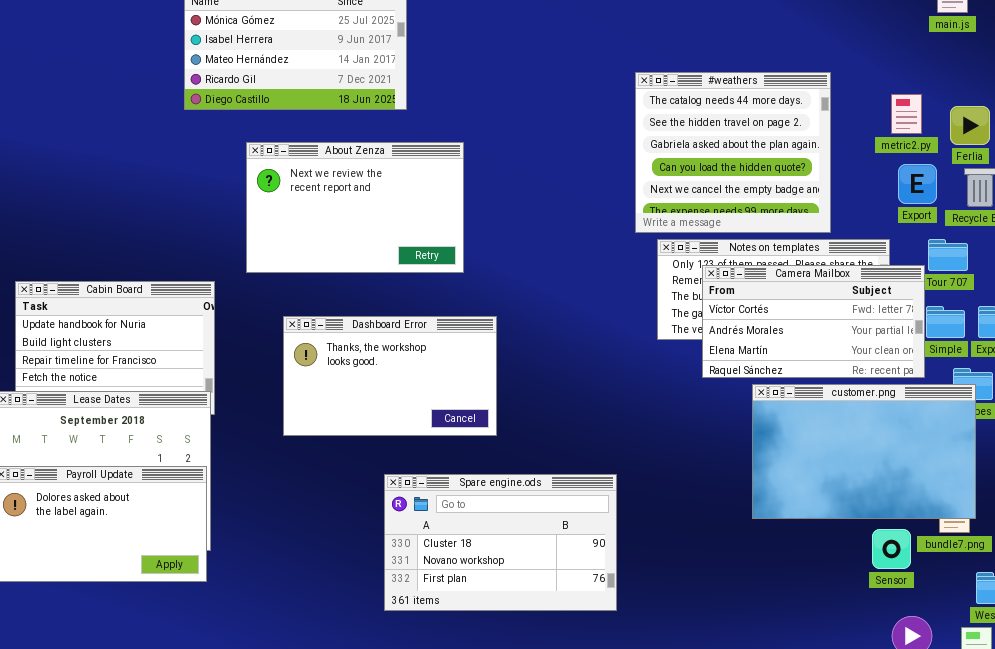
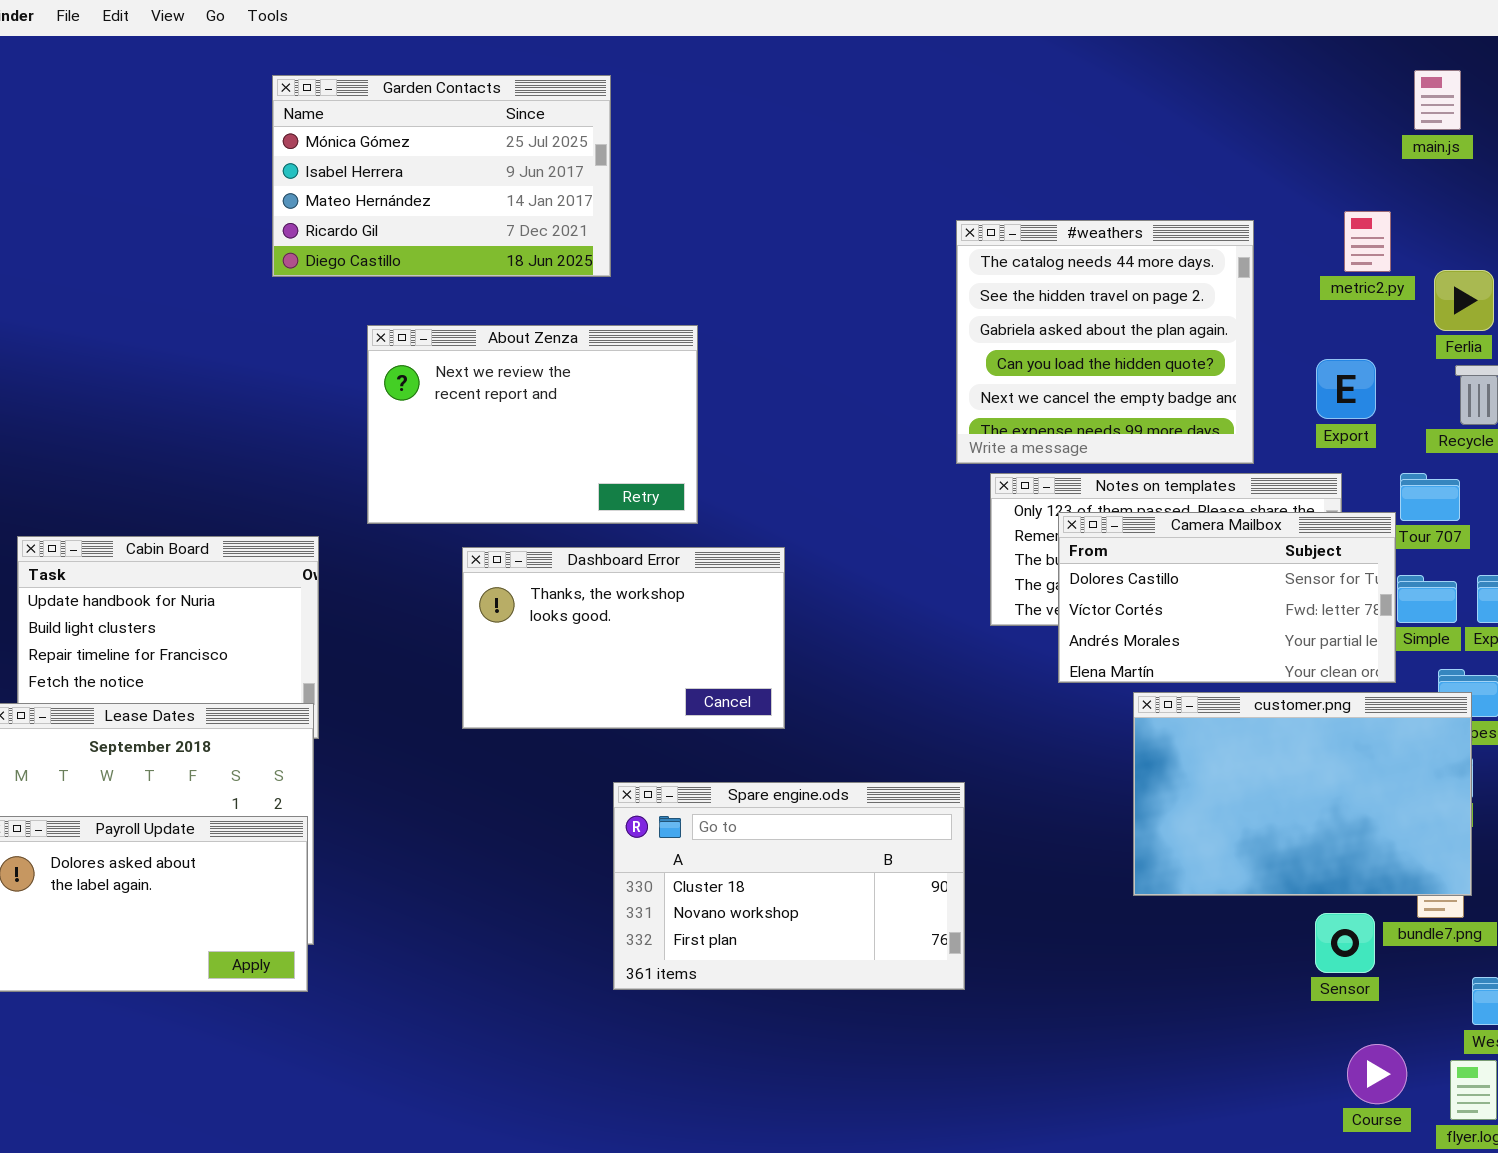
metric2.py: [891,94,922,134] -> [1344,211,1391,272], moved
Export: [898,164,937,204] -> [1316,359,1376,419], moved
Camera Mailbox: [702,265,925,378] -> [1058,512,1396,683], scrolled up 1 row
Dashboard Error: [283,316,497,436] -> [462,547,785,729], moved
Spare engine.ods: [384,474,617,611] -> [613,782,965,990], moved

